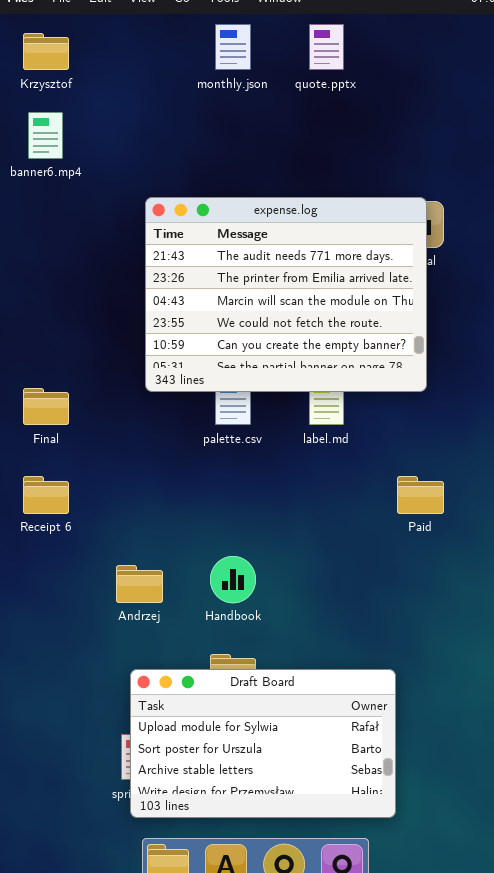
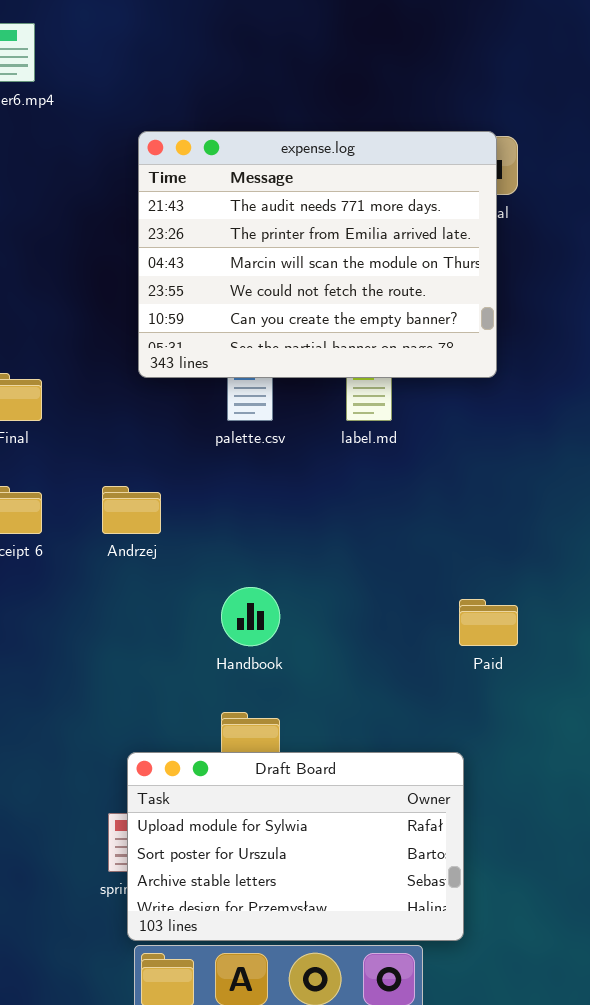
Paid: [397,476,444,514] -> [459,599,518,646], moved
Andrzej: [116,565,163,603] -> [102,486,161,534], moved
Draft Board: [130,669,396,818] -> [127,752,464,941], moved

